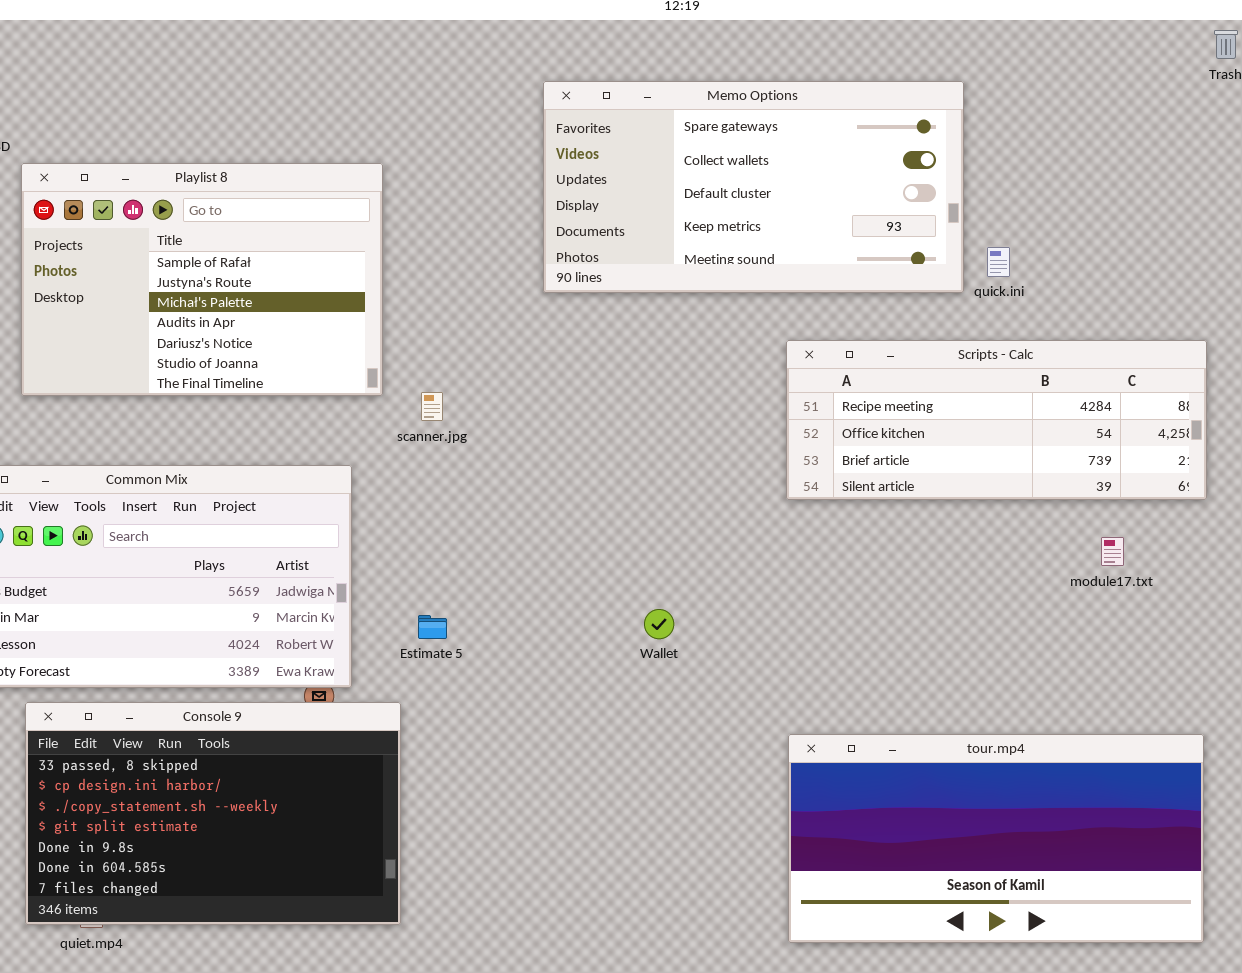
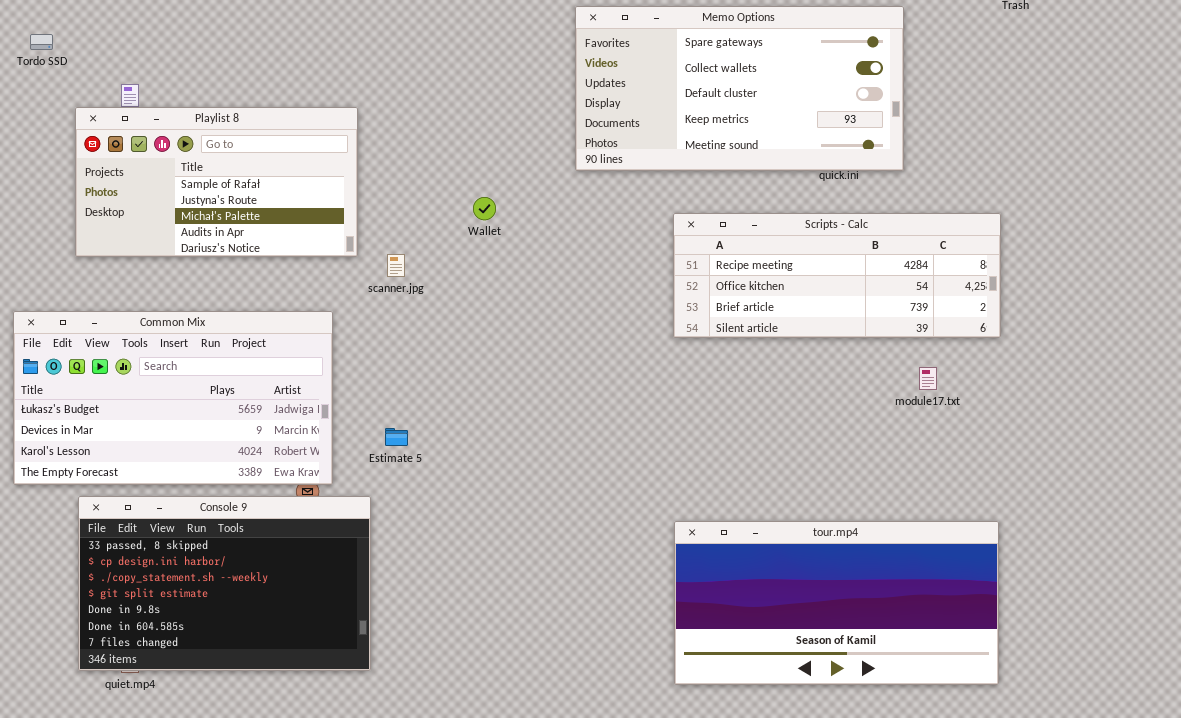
Memo Options: [543,81,964,293] -> [575,6,904,171], moved
Playlist 8: [21,163,383,396] -> [75,107,358,257], resized
Wallet: [644,609,674,639] -> [473,197,496,220], moved

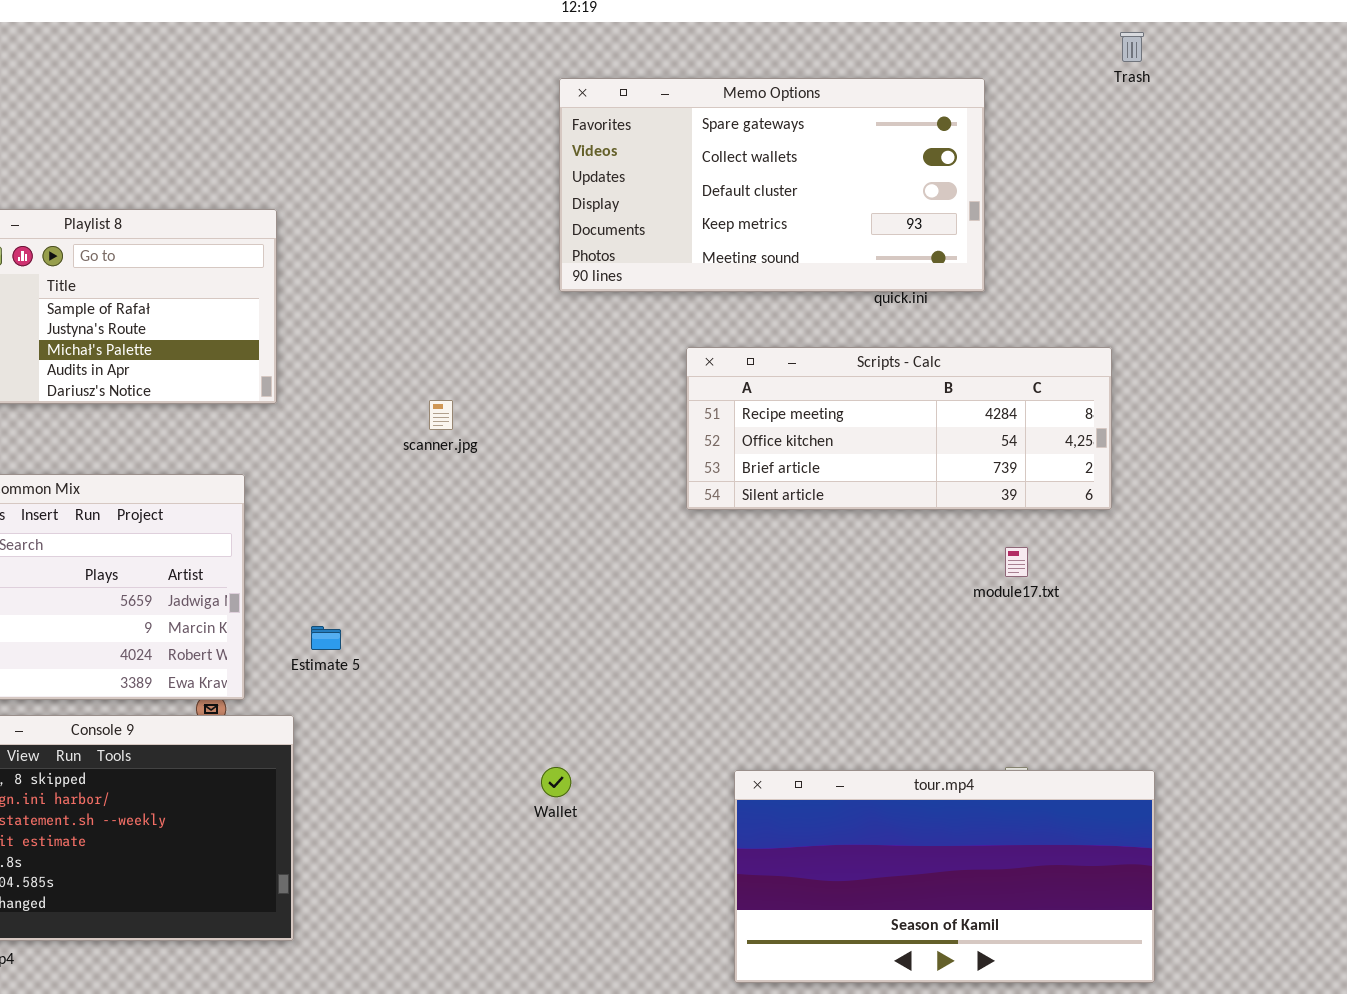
Wallet: [473,197,496,220] -> [541,767,571,797], moved
scanner.jpg: [387,254,405,277] -> [429,400,453,430], moved
tour.mp4: [674,521,999,685] -> [734,770,1155,983], moved

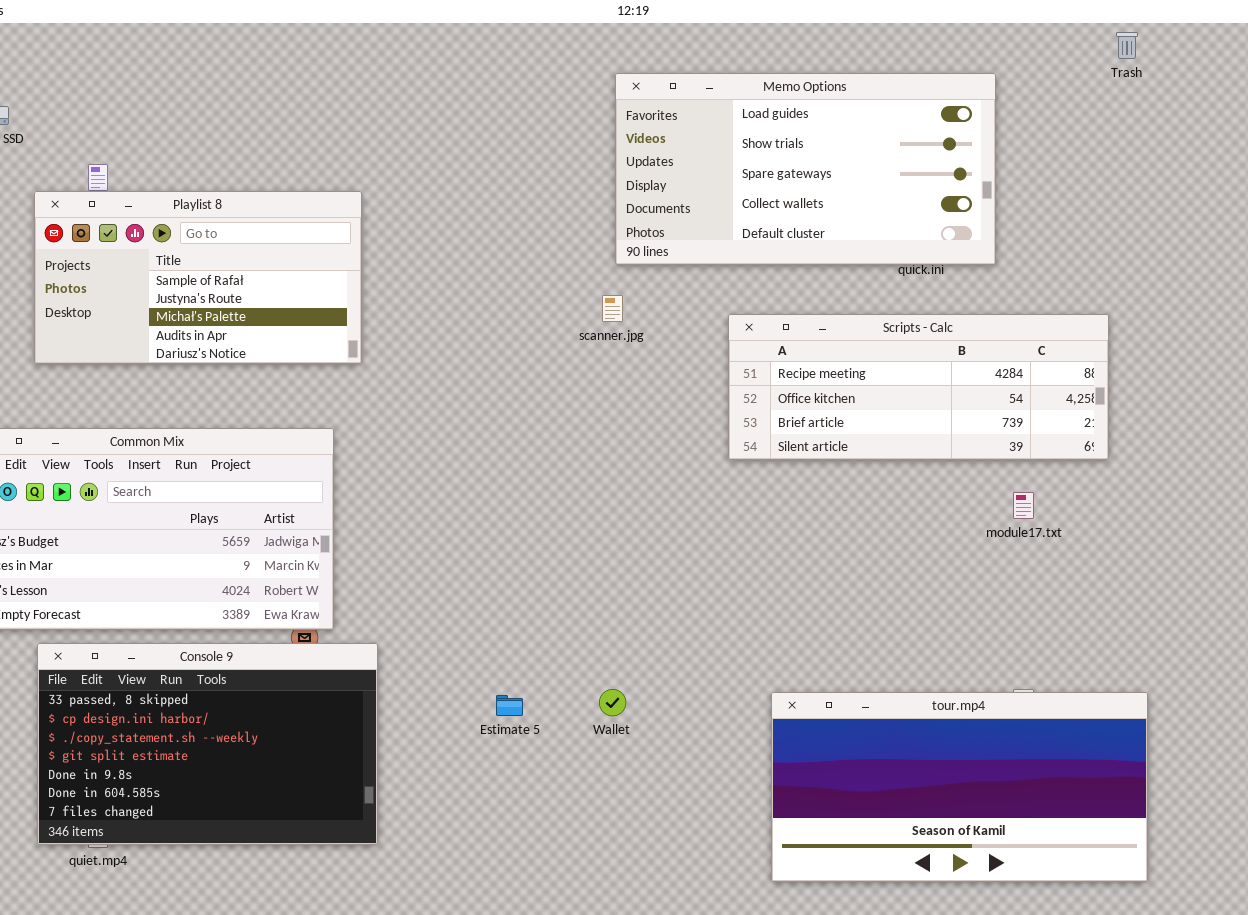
Memo Options: [559,78,985,292] -> [615,73,996,265], scrolled up 2 rows
scanner.jpg: [429,400,453,430] -> [602,295,623,322], moved
Estimate 5: [311,626,341,650] -> [496,695,523,716], moved

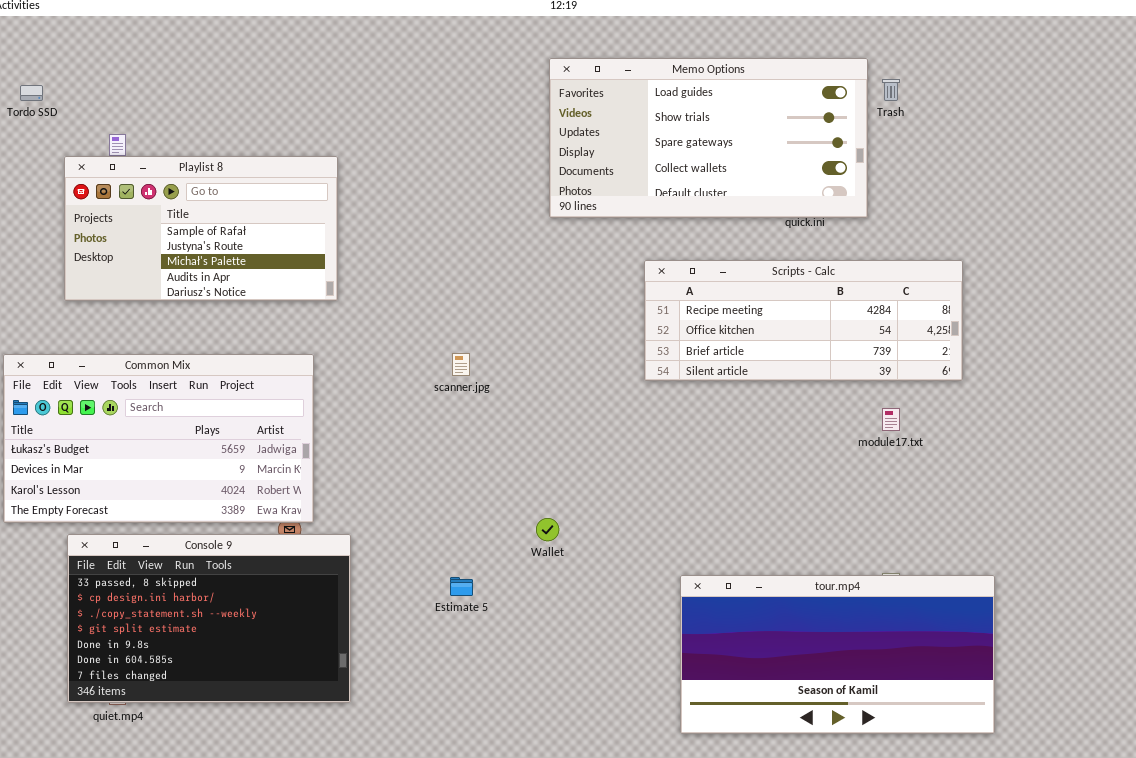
Trash: [1116,32,1138,59] -> [882,79,900,101], moved
scanner.jpg: [602,295,623,322] -> [452,353,470,376], moved
Wallet: [599,689,626,716] -> [536,518,559,541], moved

